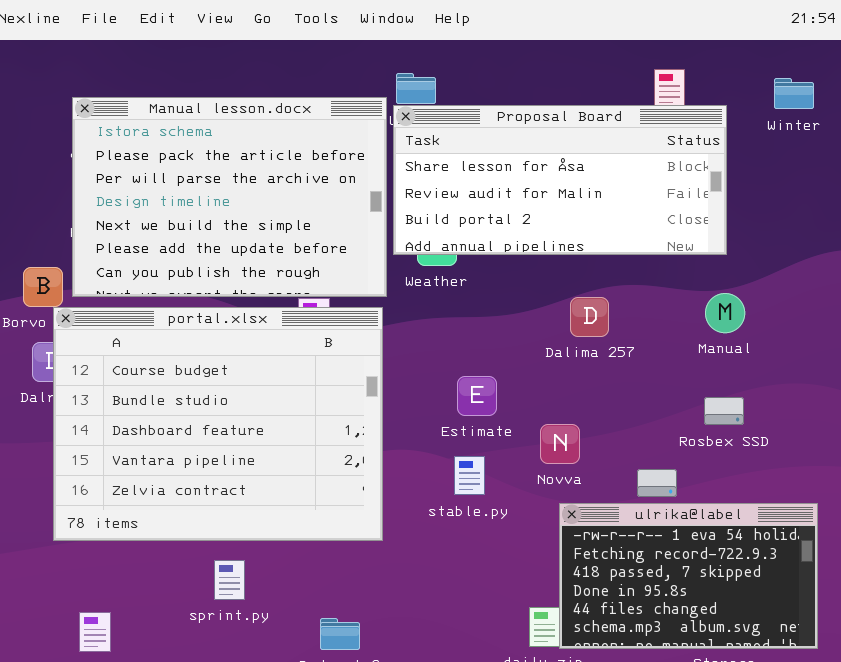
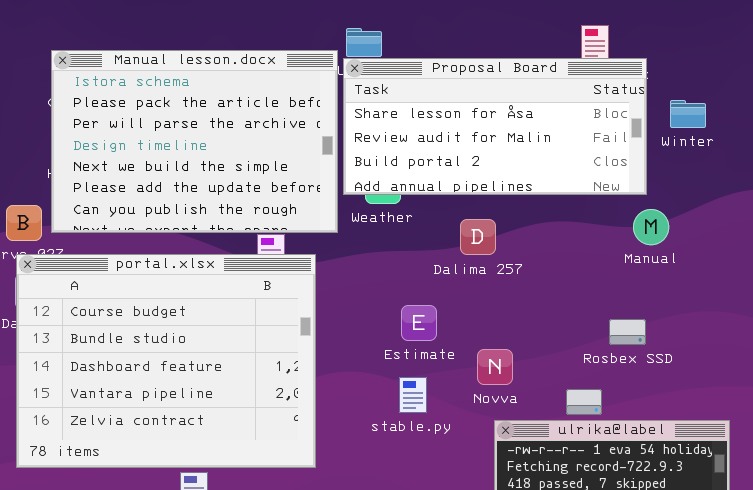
Winter: [774,78,814,109] -> [670,100,706,128], moved
Manual: [705,293,745,333] -> [633,209,669,245], moved
Dalima 257: [570,297,609,337] -> [460,219,496,255], moved
portal.xlsx: [53,307,383,541] -> [16,254,316,468], moved
Rosbex SSD: [704,397,744,425] -> [609,319,646,345], moved

